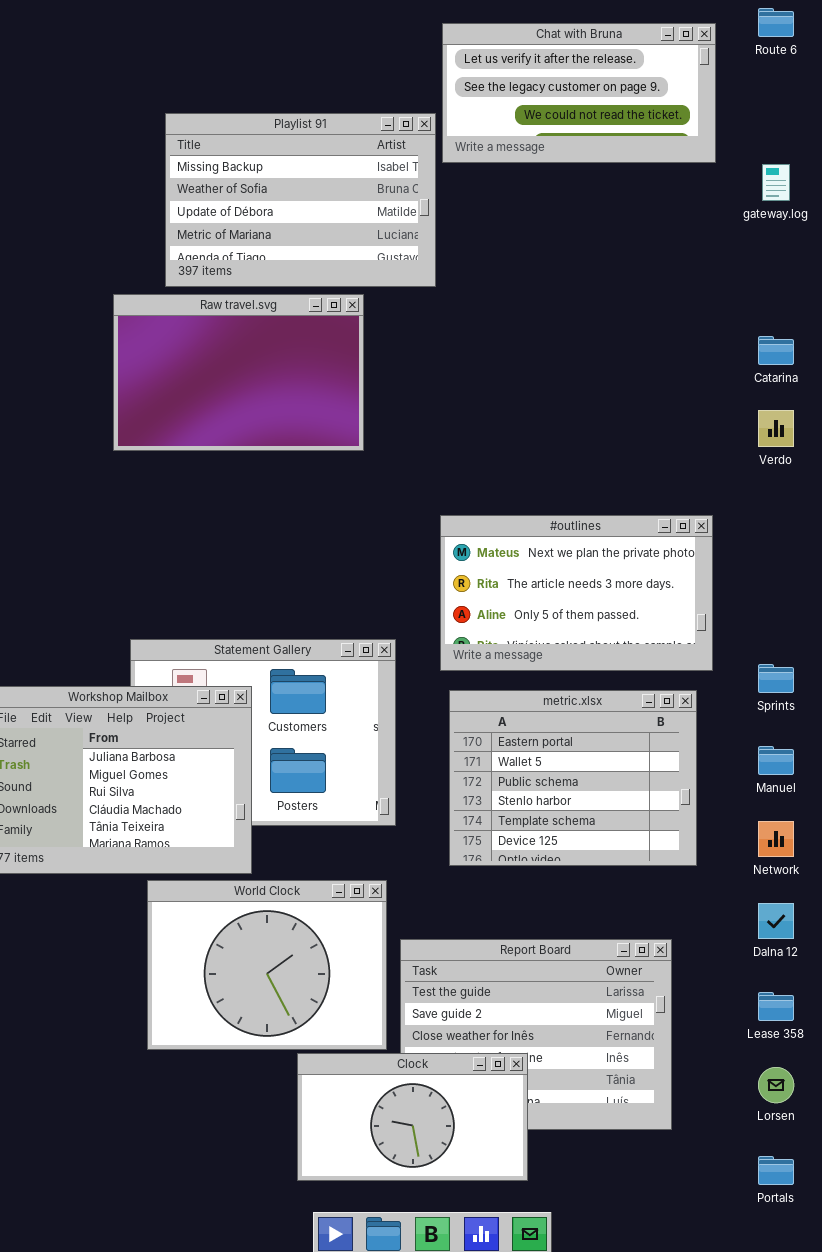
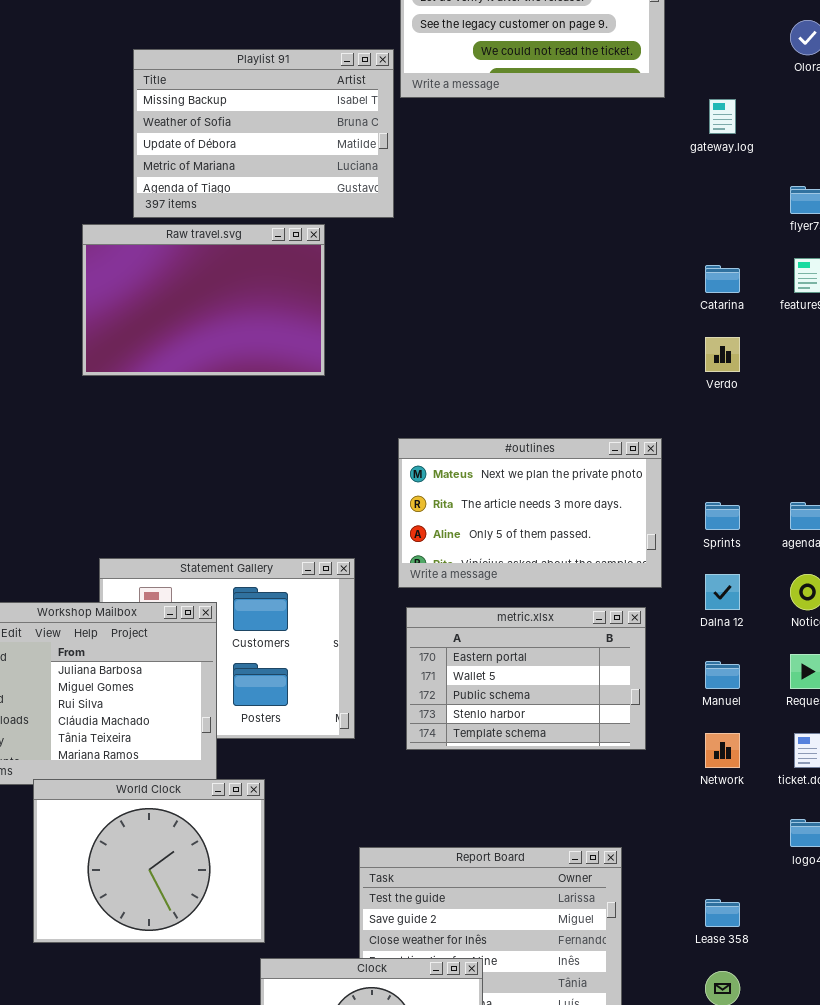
Sprints: [758,664,794,693] -> [705,502,740,530], moved
metric.xlsx: [449,690,697,866] -> [406,607,646,750], resized
World Clock: [147,880,387,1050] -> [33,779,265,943], moved
Dalna 12: [758,903,794,939] -> [705,574,740,610], moved

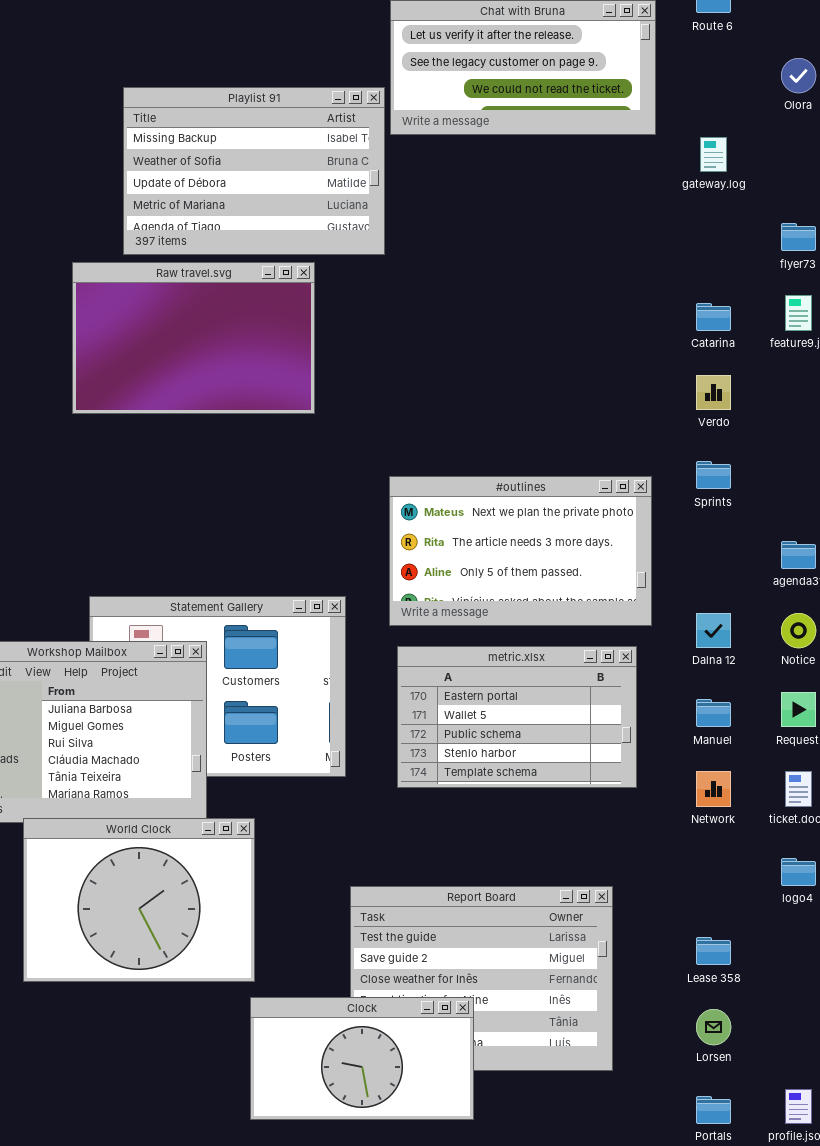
Sprints: [705,502,740,530] -> [696,461,731,489], moved

